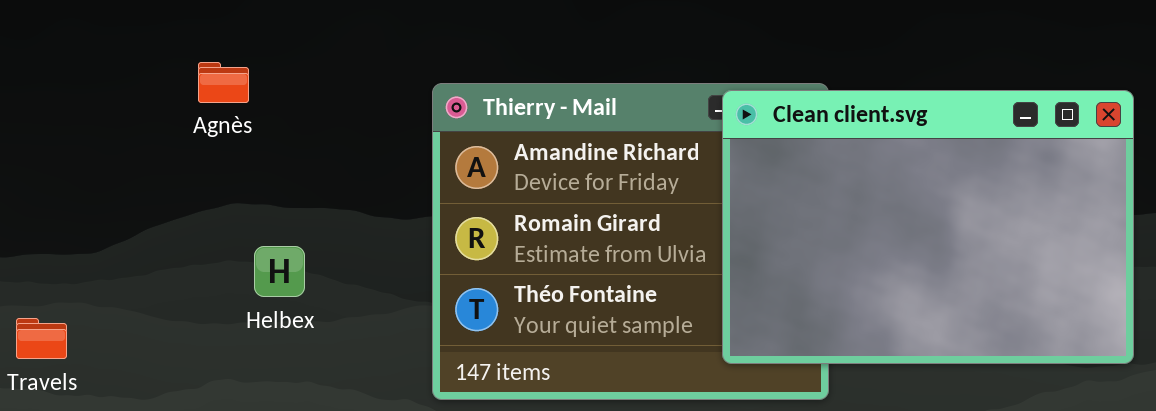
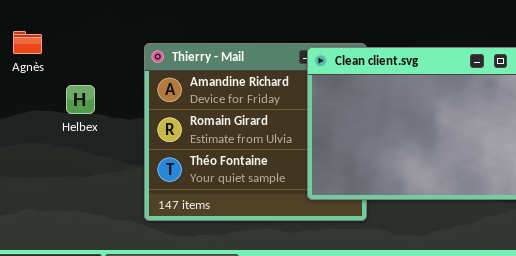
Helbex: [254,246,305,297] -> [66,85,95,114], moved

